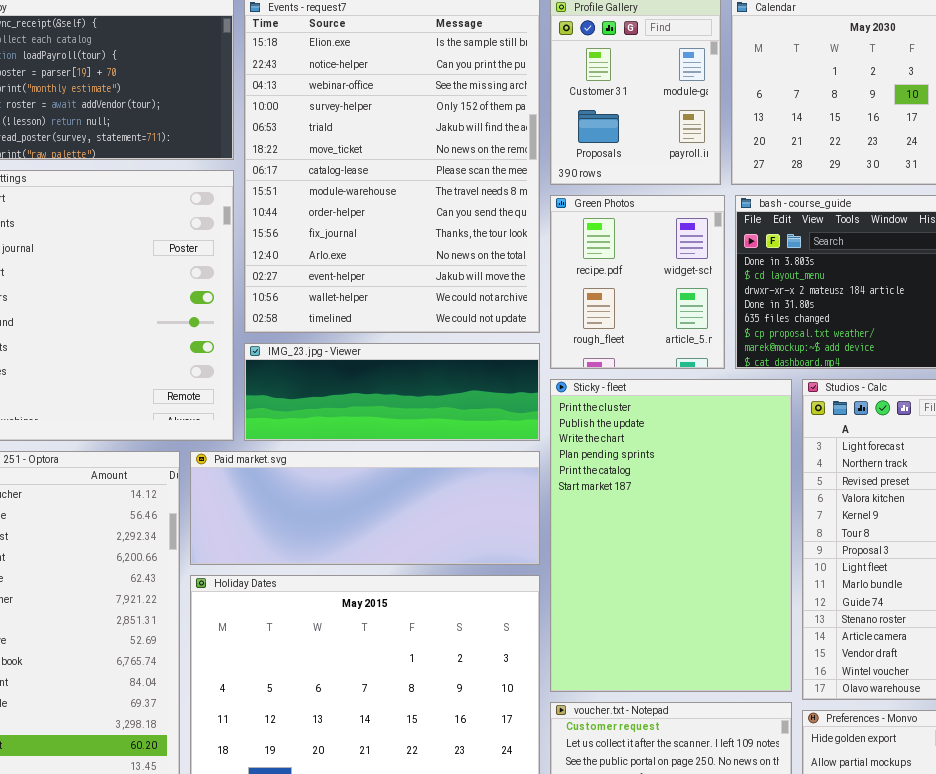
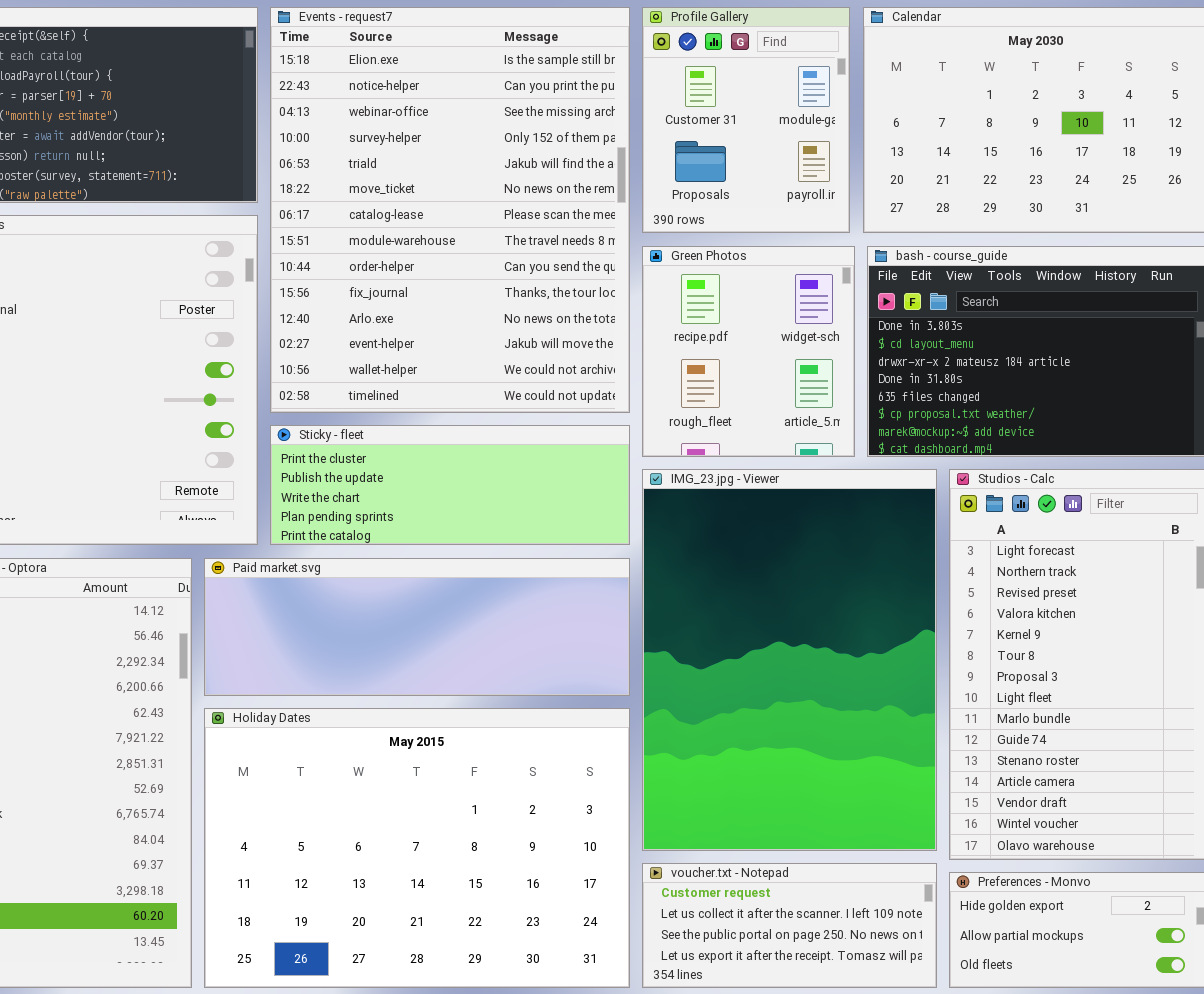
IMG_23.jpg - Viewer: [244,343,540,441] -> [642,469,937,851], moved, resized
Sticky - fleet: [550,379,792,692] -> [270,425,630,545], moved, resized

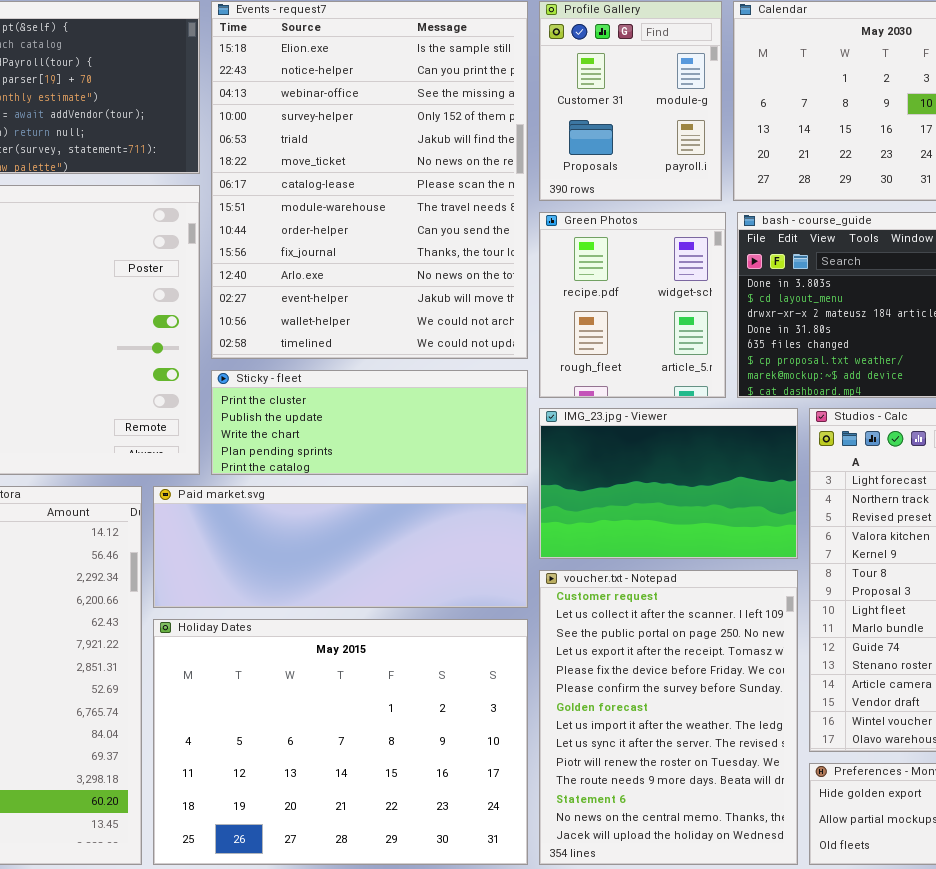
IMG_23.jpg - Viewer: [642,469,937,851] -> [539,408,798,559], resized
voucher.txt - Notepad: [642,863,937,988] -> [539,570,798,865], resized

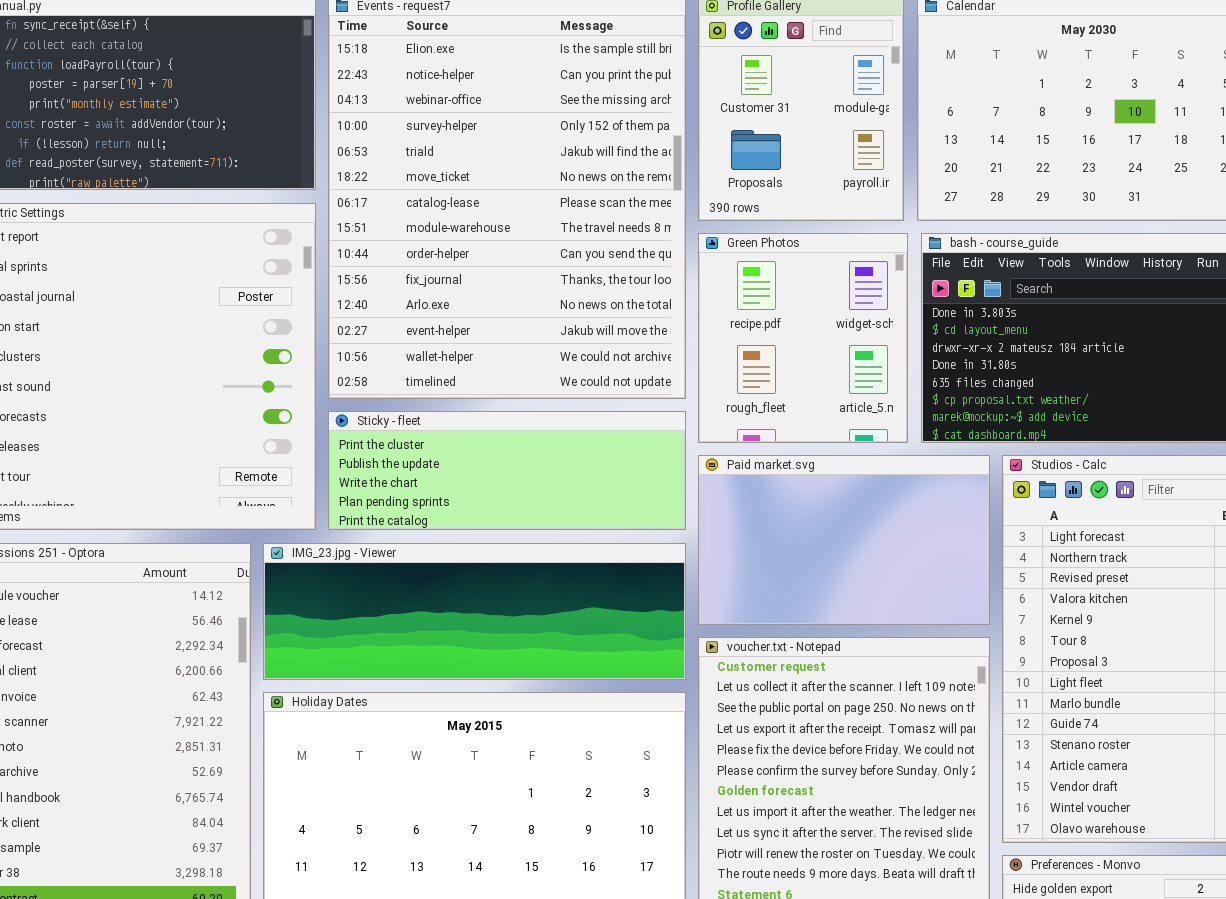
IMG_23.jpg - Viewer: [539,408,798,559] -> [263,543,686,680], moved, resized
Paid market.svg: [153,486,528,608] -> [698,455,990,625], moved, resized

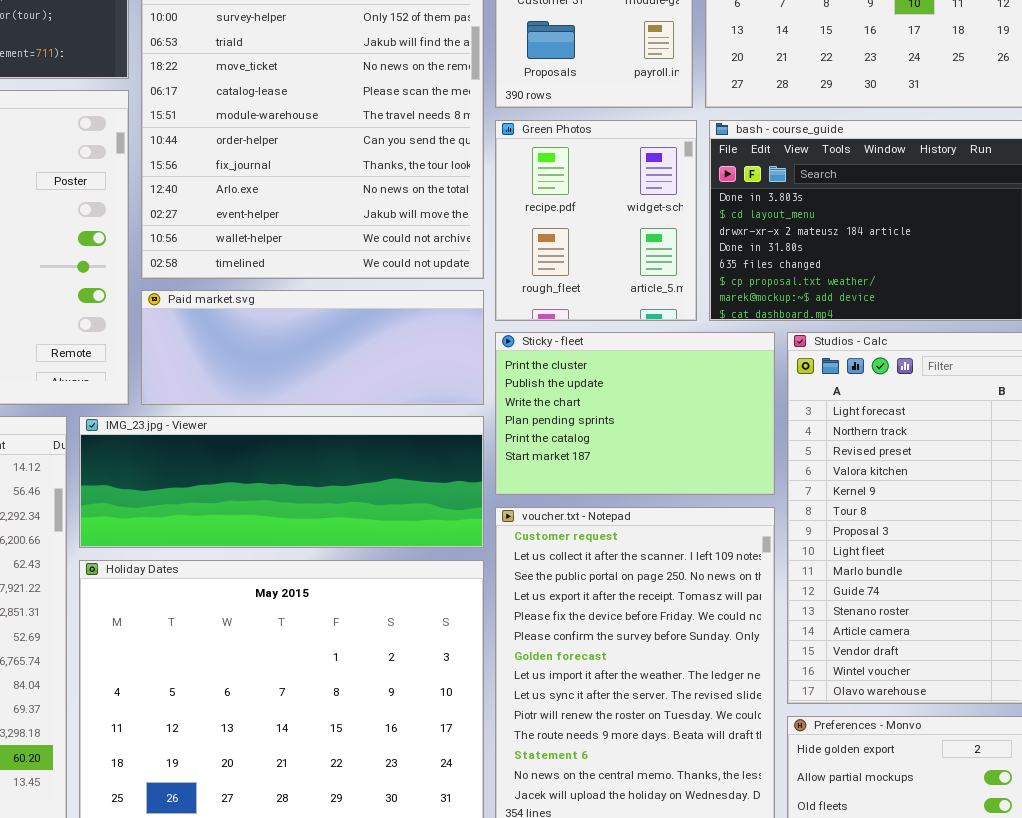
Sticky - fleet: [328,411,686,530] -> [495,332,775,495], moved, resized
Paid market.svg: [698,455,990,625] -> [141,290,484,405], moved, resized

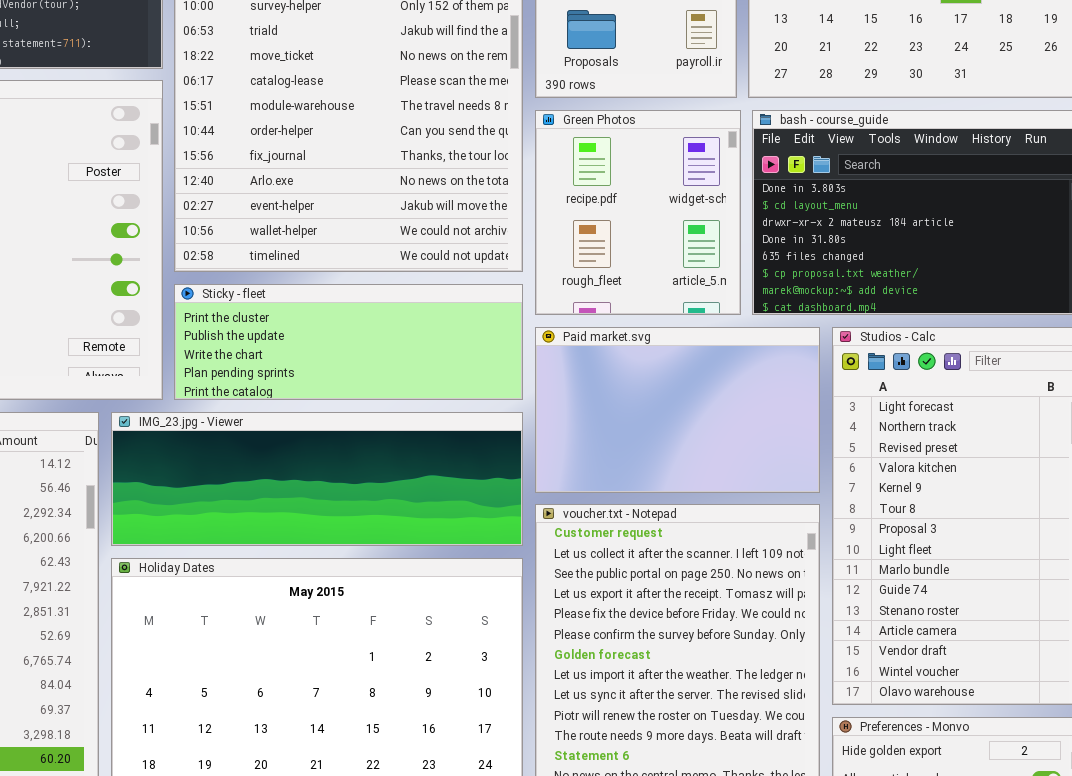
Paid market.svg: [141,290,484,405] -> [535,327,820,493], moved, resized
Sticky - fleet: [495,332,775,495] -> [174,284,523,400], moved, resized

